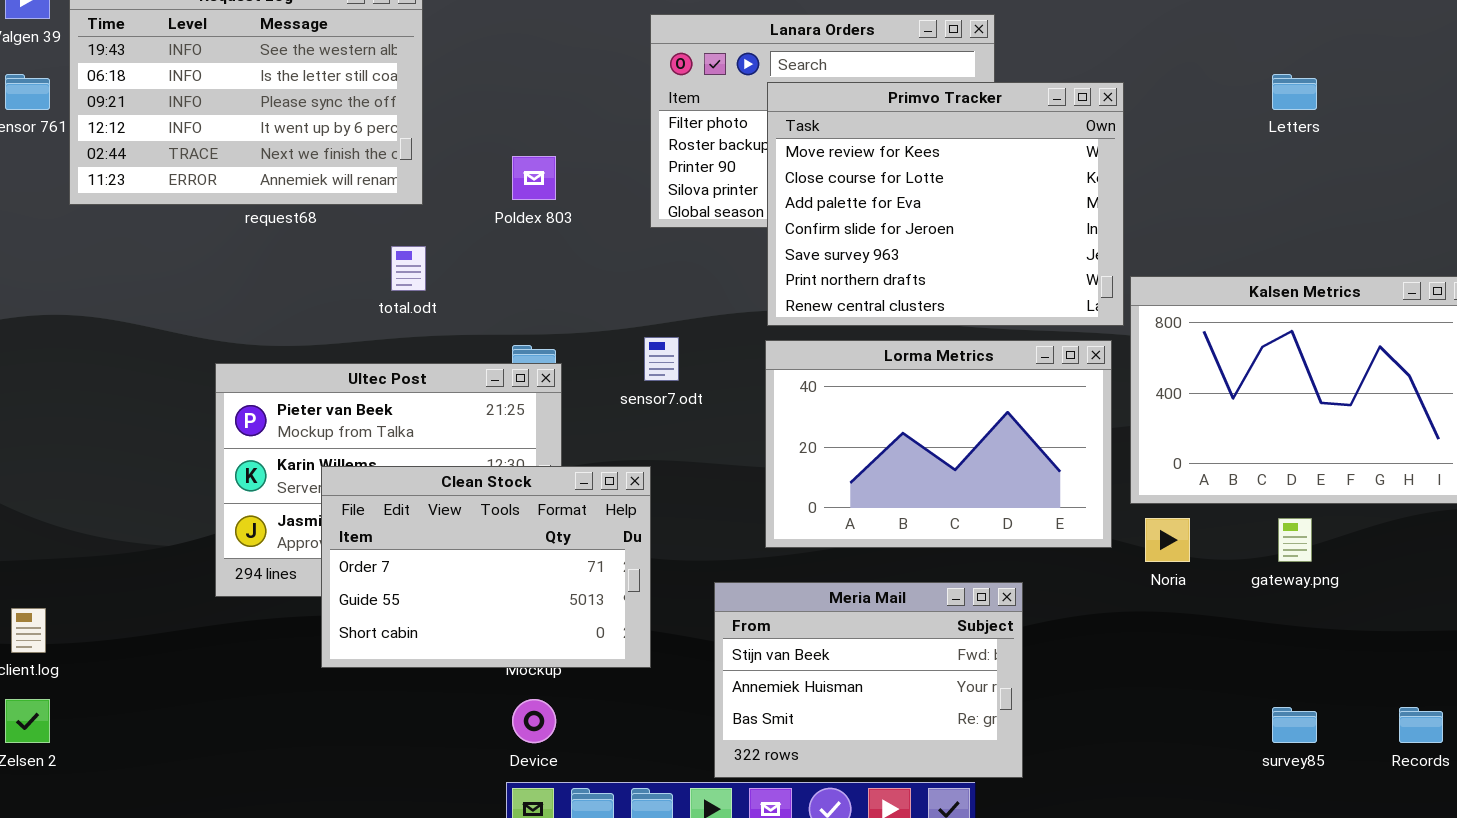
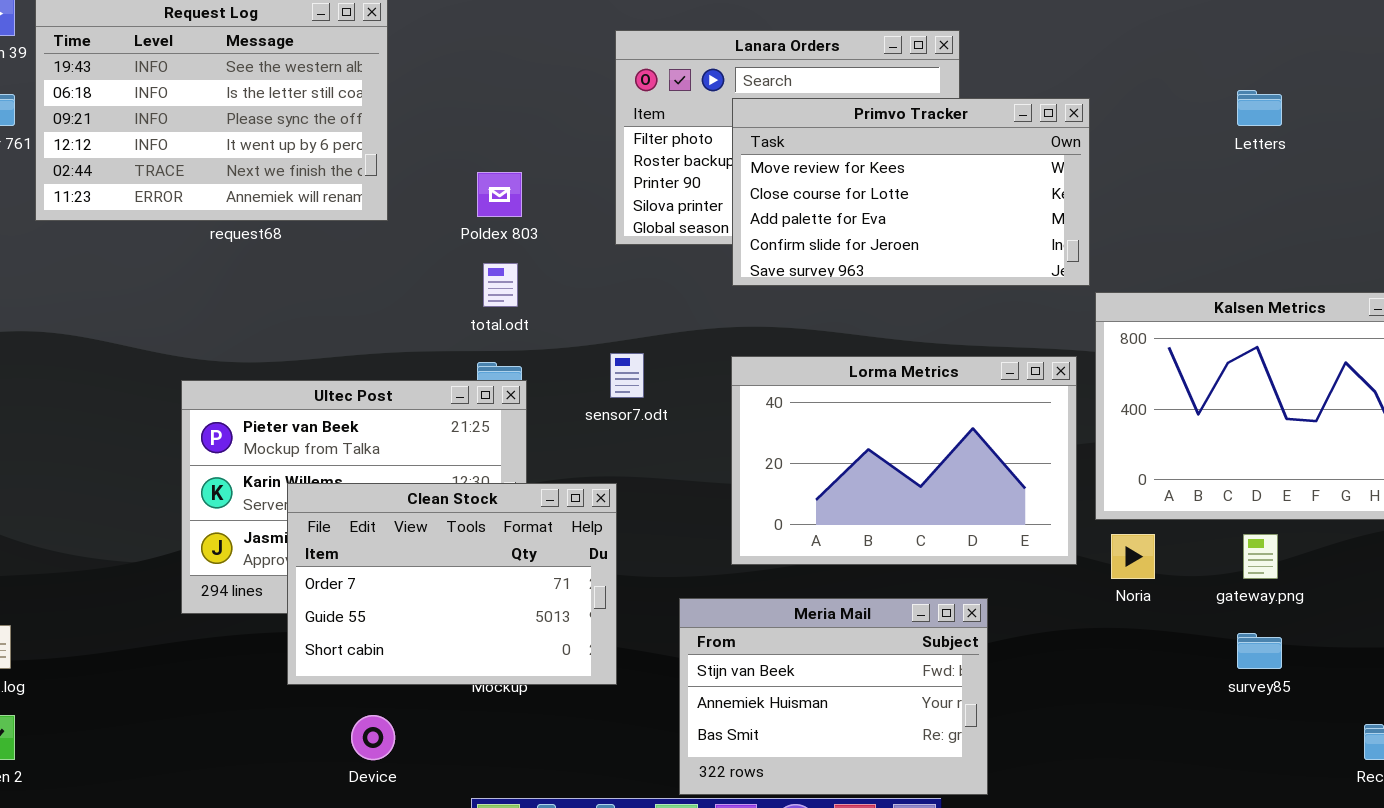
Primvo Tracker: [767,82,1124,326] -> [732,98,1090,286], resized
total.odt: [391,246,426,291] -> [483,263,518,307], moved
Device: [512,699,556,743] -> [351,715,395,760], moved
survey85: [1272,707,1317,743] -> [1237,633,1282,669], moved

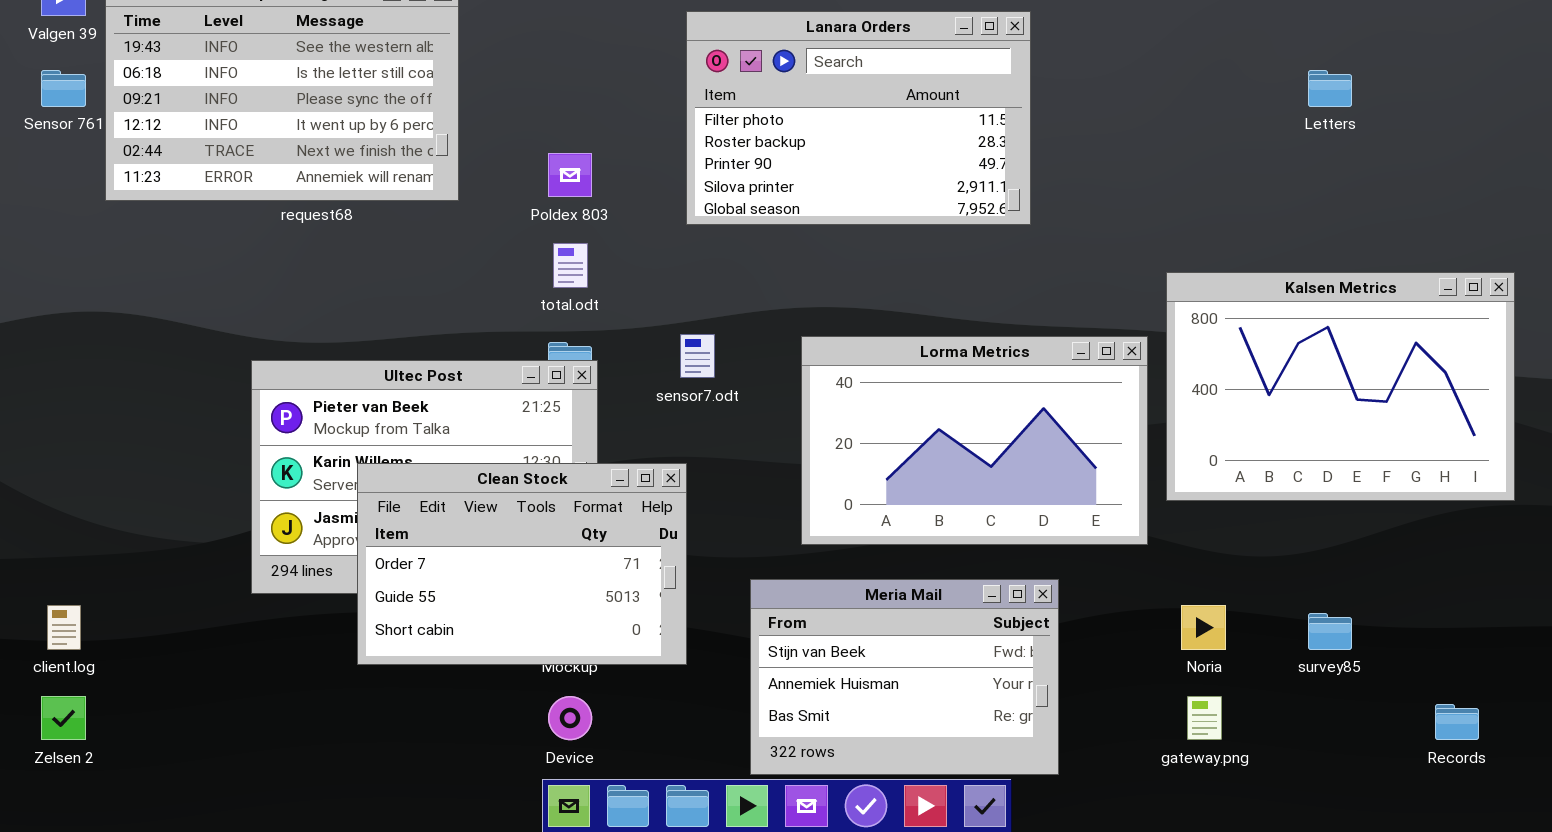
Primvo Tracker: [732,98,1090,286] -> none, closed
Noria: [1111,534,1155,579] -> [1181,605,1226,650], moved
gateway.png: [1243,534,1278,579] -> [1187,696,1222,740], moved
Device: [351,715,395,760] -> [548,696,592,740], moved

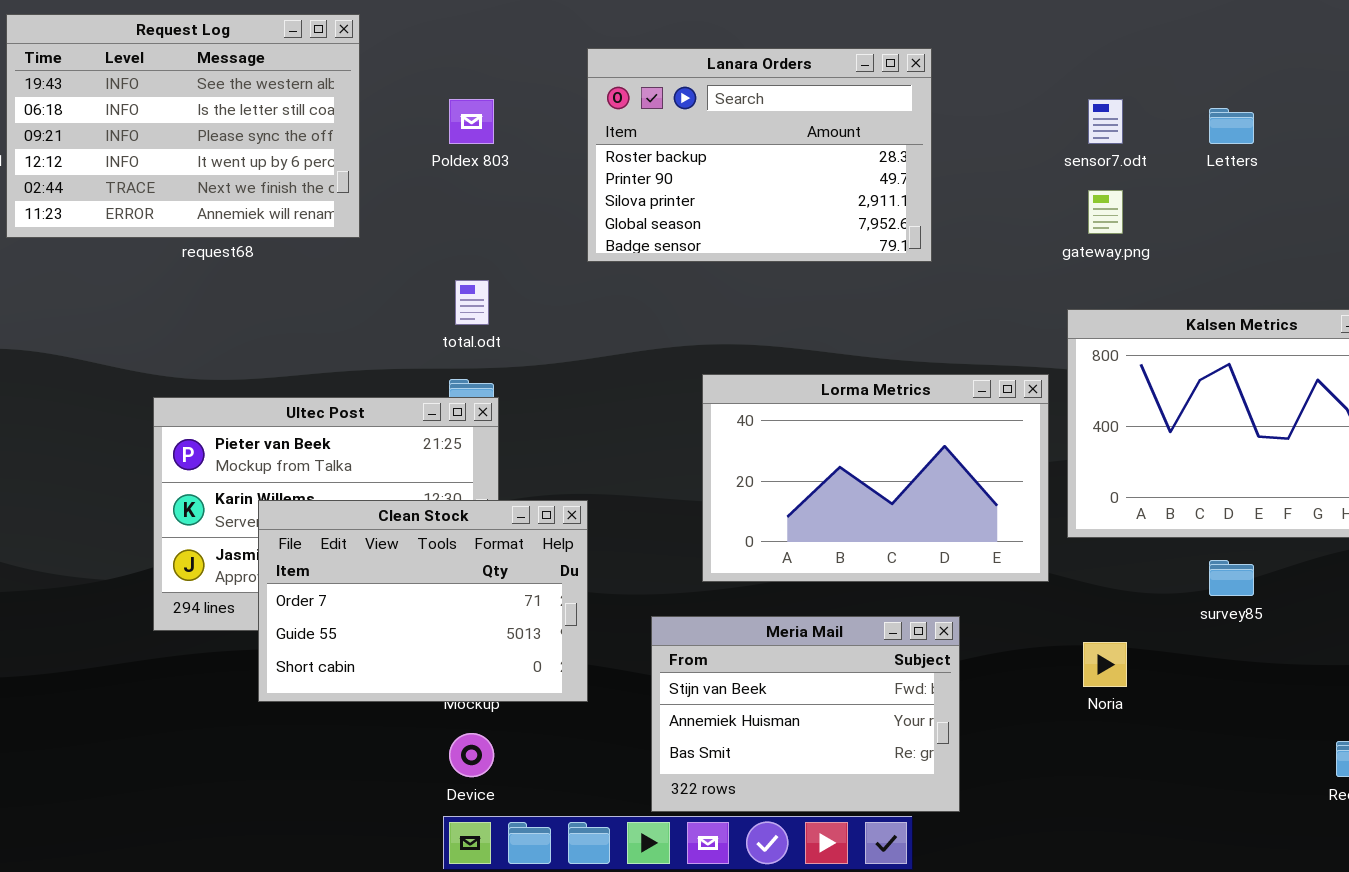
Lanara Orders: [686,11,1031,225] -> [587,48,932,262], scrolled down 1 row
Poldex 803: [548,153,592,197] -> [449,99,494,144], moved
sensor7.odt: [680,334,715,378] -> [1088,99,1123,144], moved
survey85: [1308,613,1352,650] -> [1209,560,1254,596], moved
gateway.png: [1187,696,1222,740] -> [1088,190,1123,234], moved

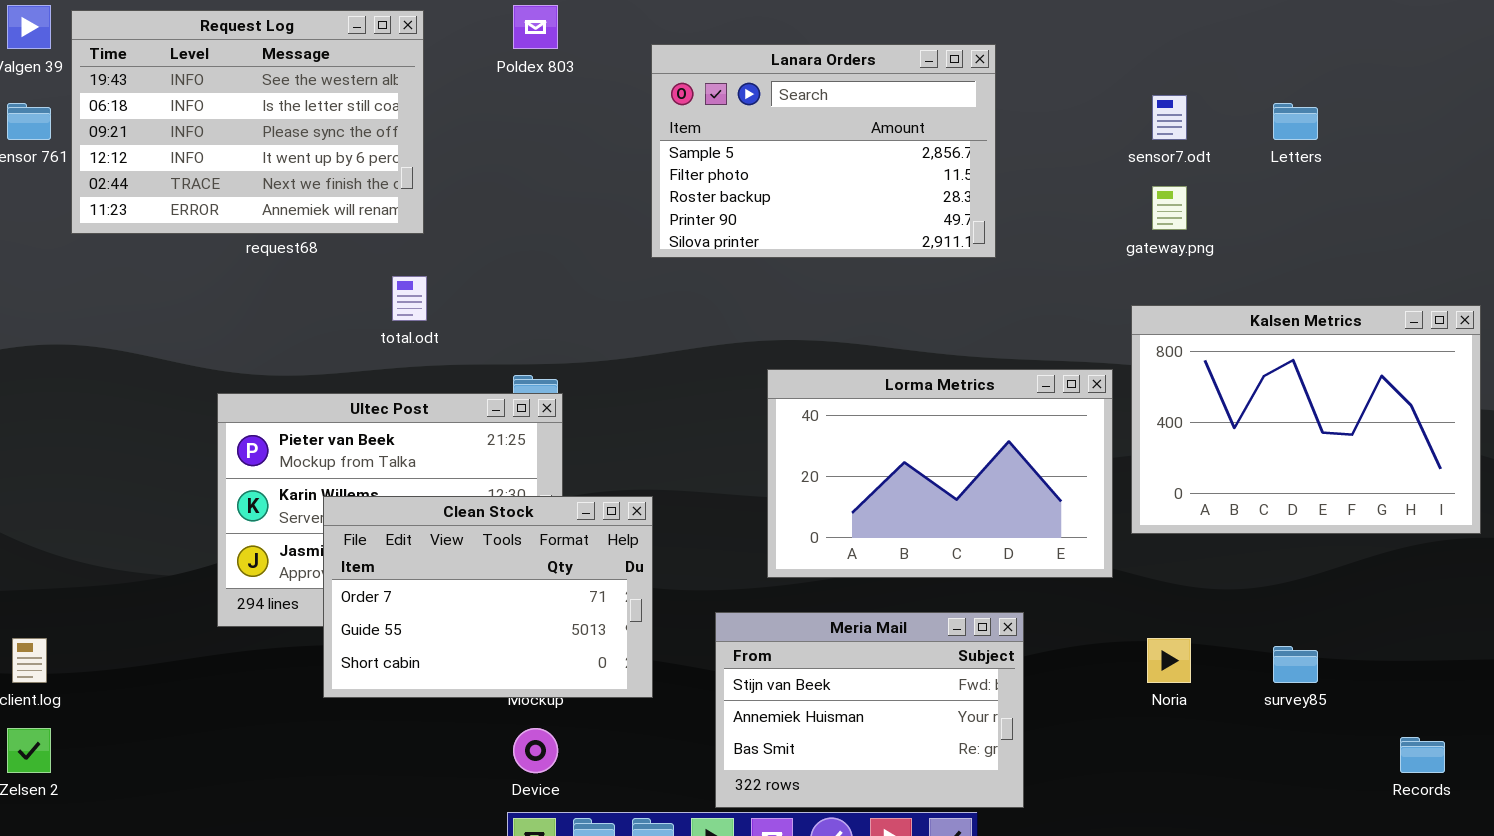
Lanara Orders: [587,48,932,262] -> [651,44,996,258], scrolled up 2 rows
Poldex 803: [449,99,494,144] -> [513,5,558,49], moved
total.odt: [455,280,489,325] -> [392,276,427,321], moved
survey85: [1209,560,1254,596] -> [1273,646,1318,683], moved

